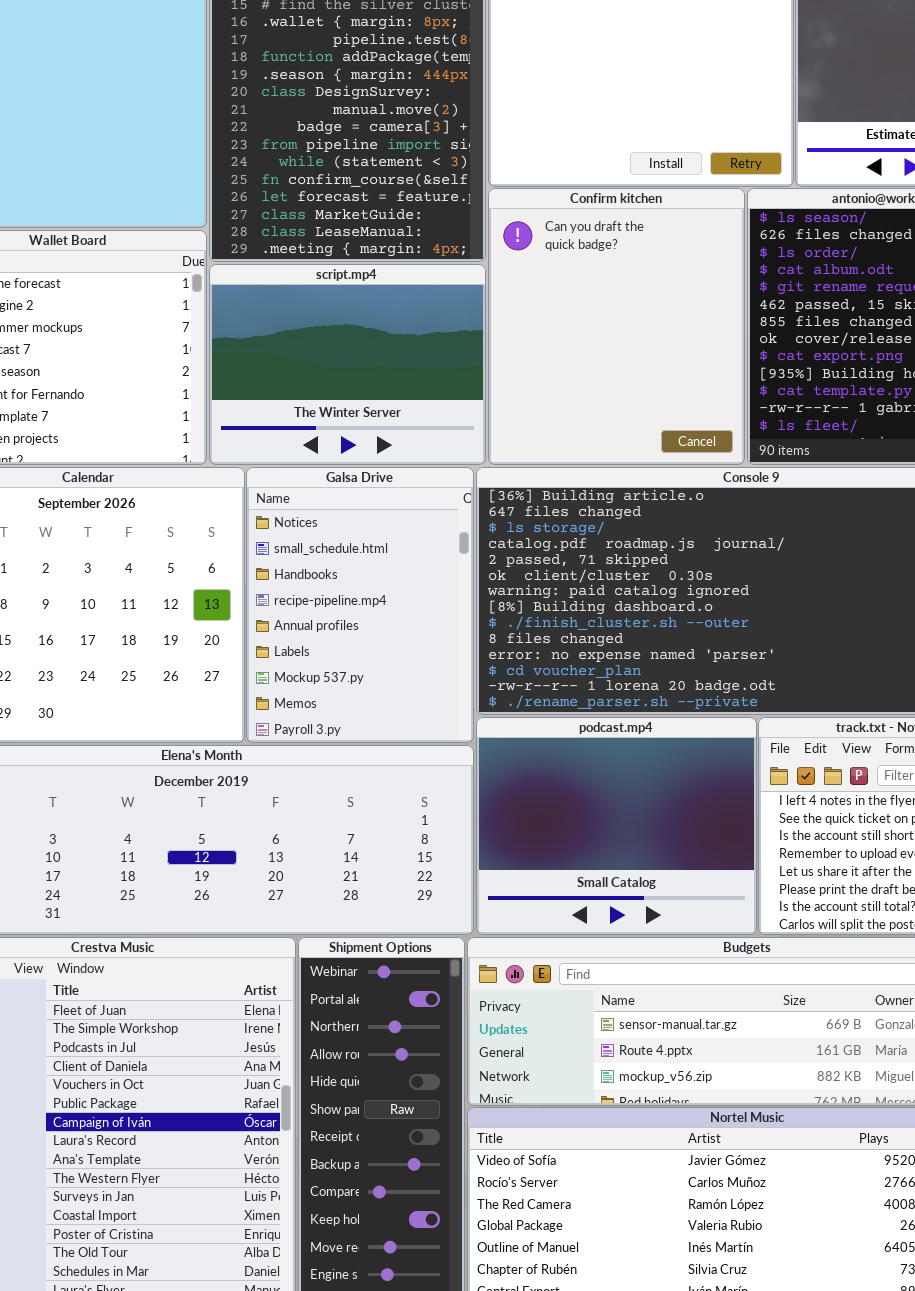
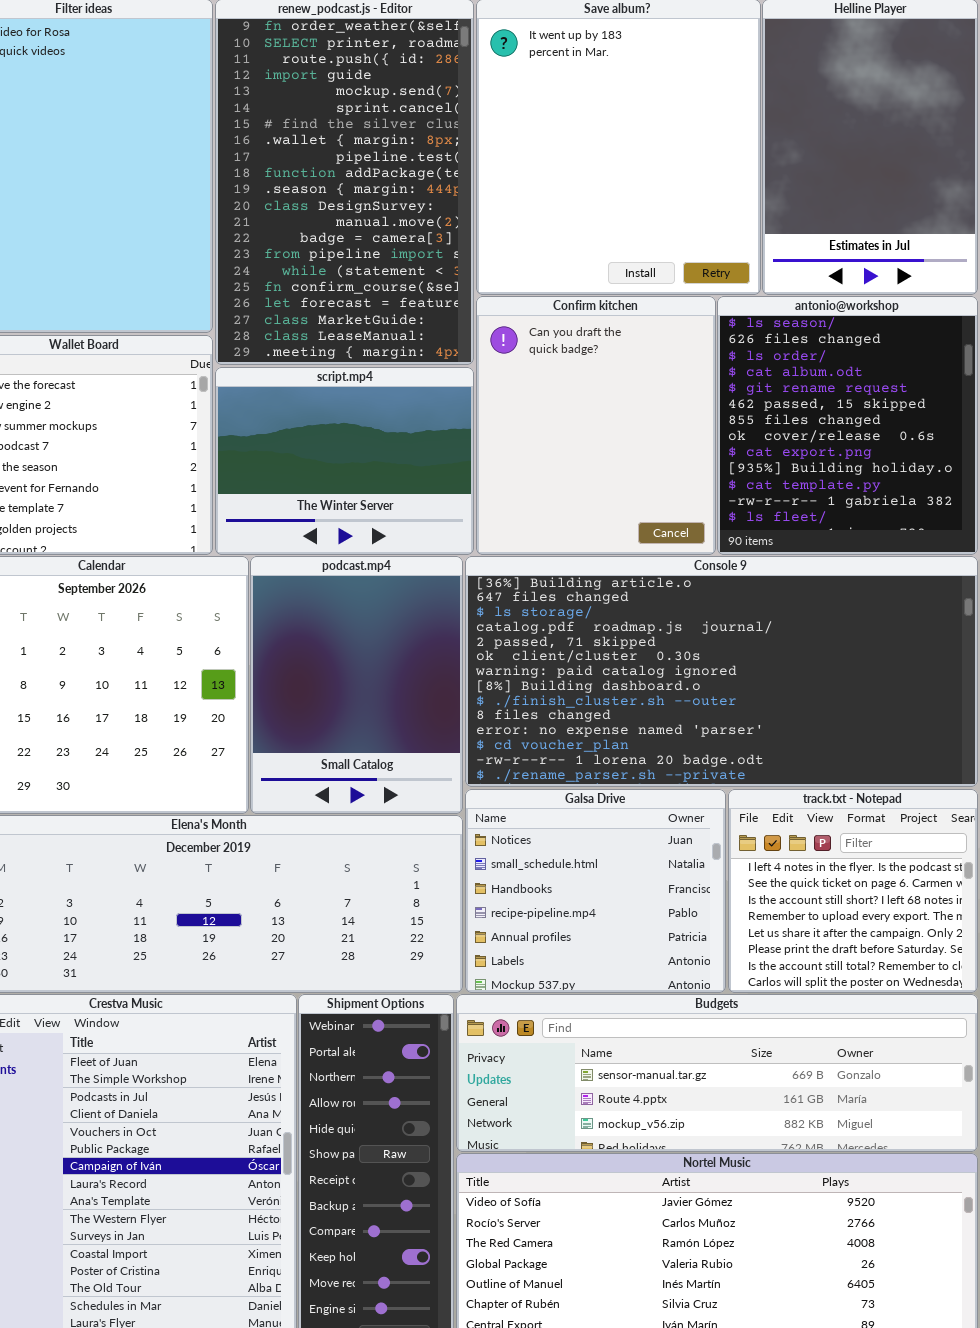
Galsa Drive: [246,467,474,743] -> [465,789,726,993], moved, resized
podcast.mp4: [476,717,757,935] -> [250,556,463,814], moved, resized

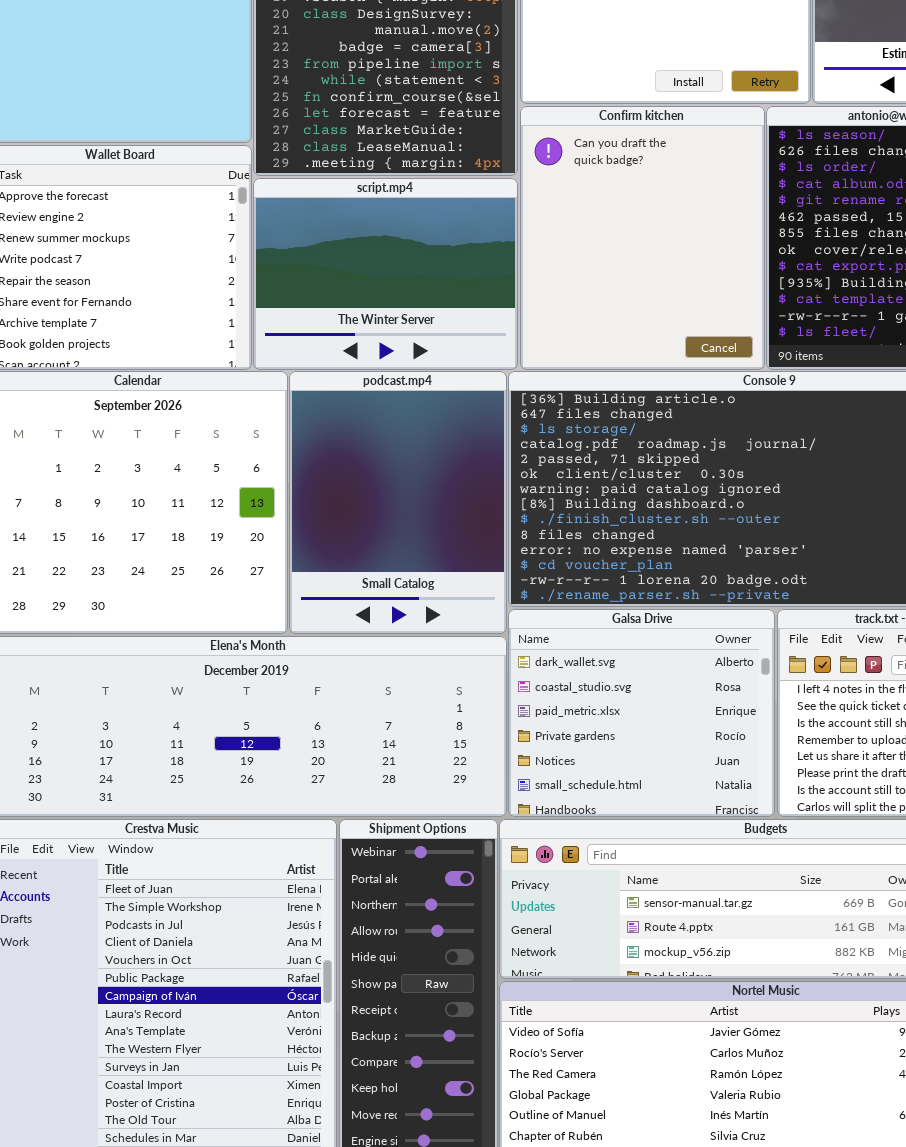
Galsa Drive: [465,789,726,993] -> [508,609,775,817], scrolled up 4 rows

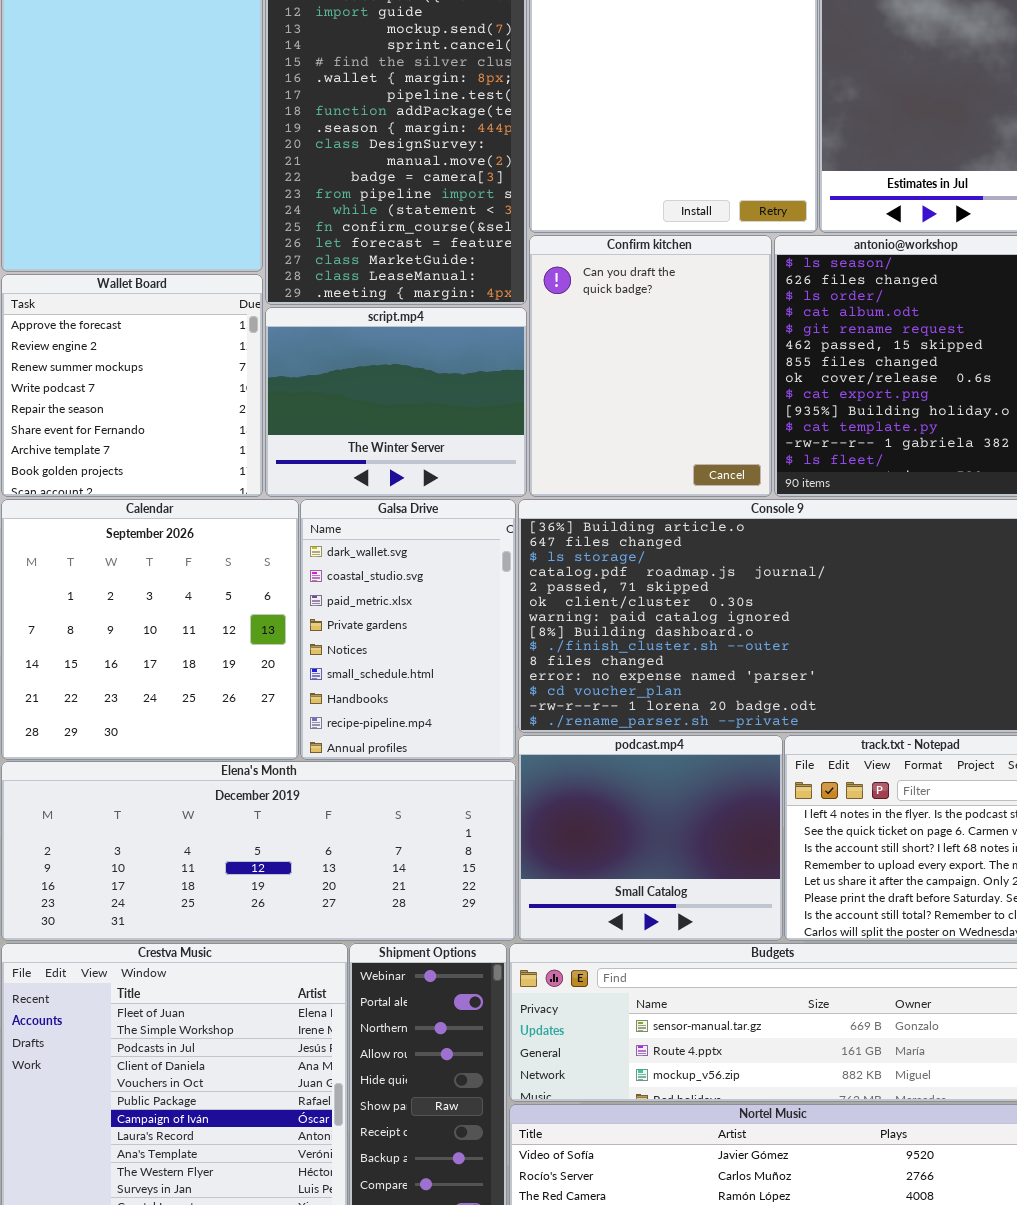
podcast.mp4: [289,371,507,634] -> [518,735,783,941], moved, resized
Galsa Drive: [508,609,775,817] -> [300,499,516,760], moved, resized

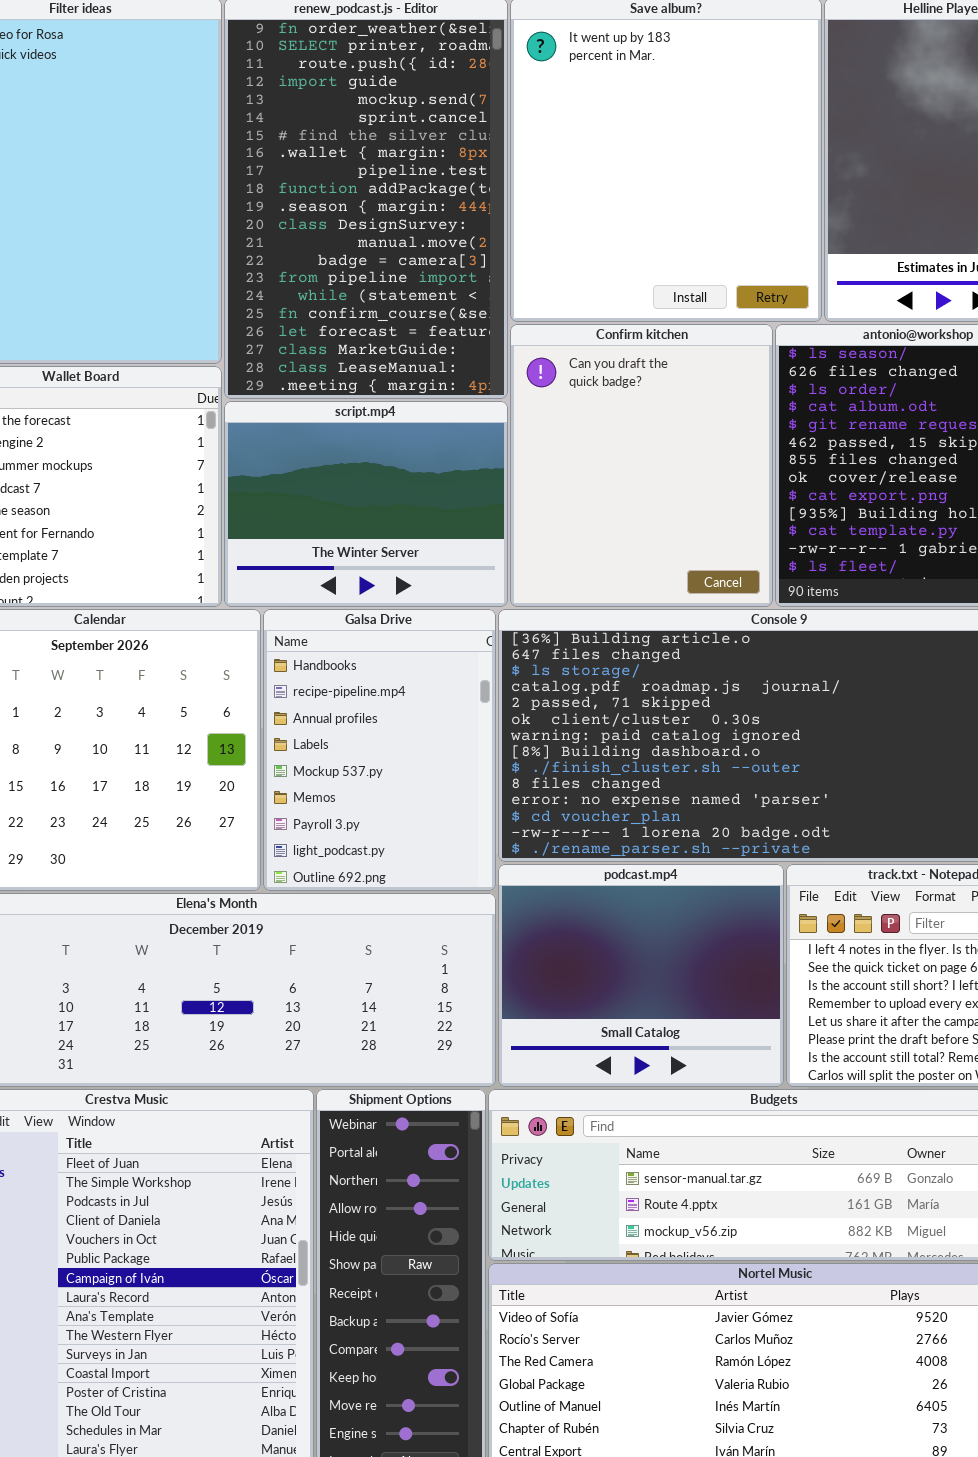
Galsa Drive: [300,499,516,760] -> [263,609,496,891], scrolled down 6 rows

